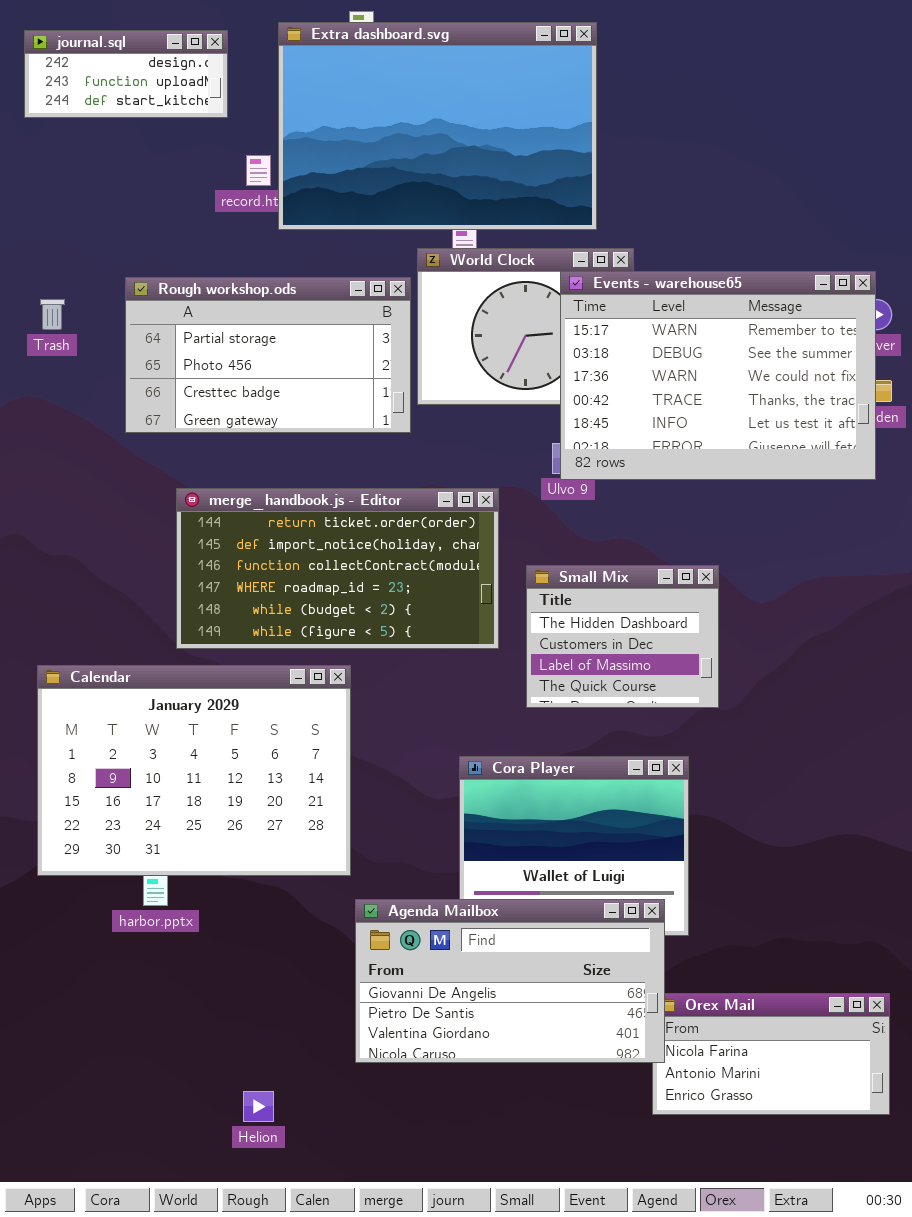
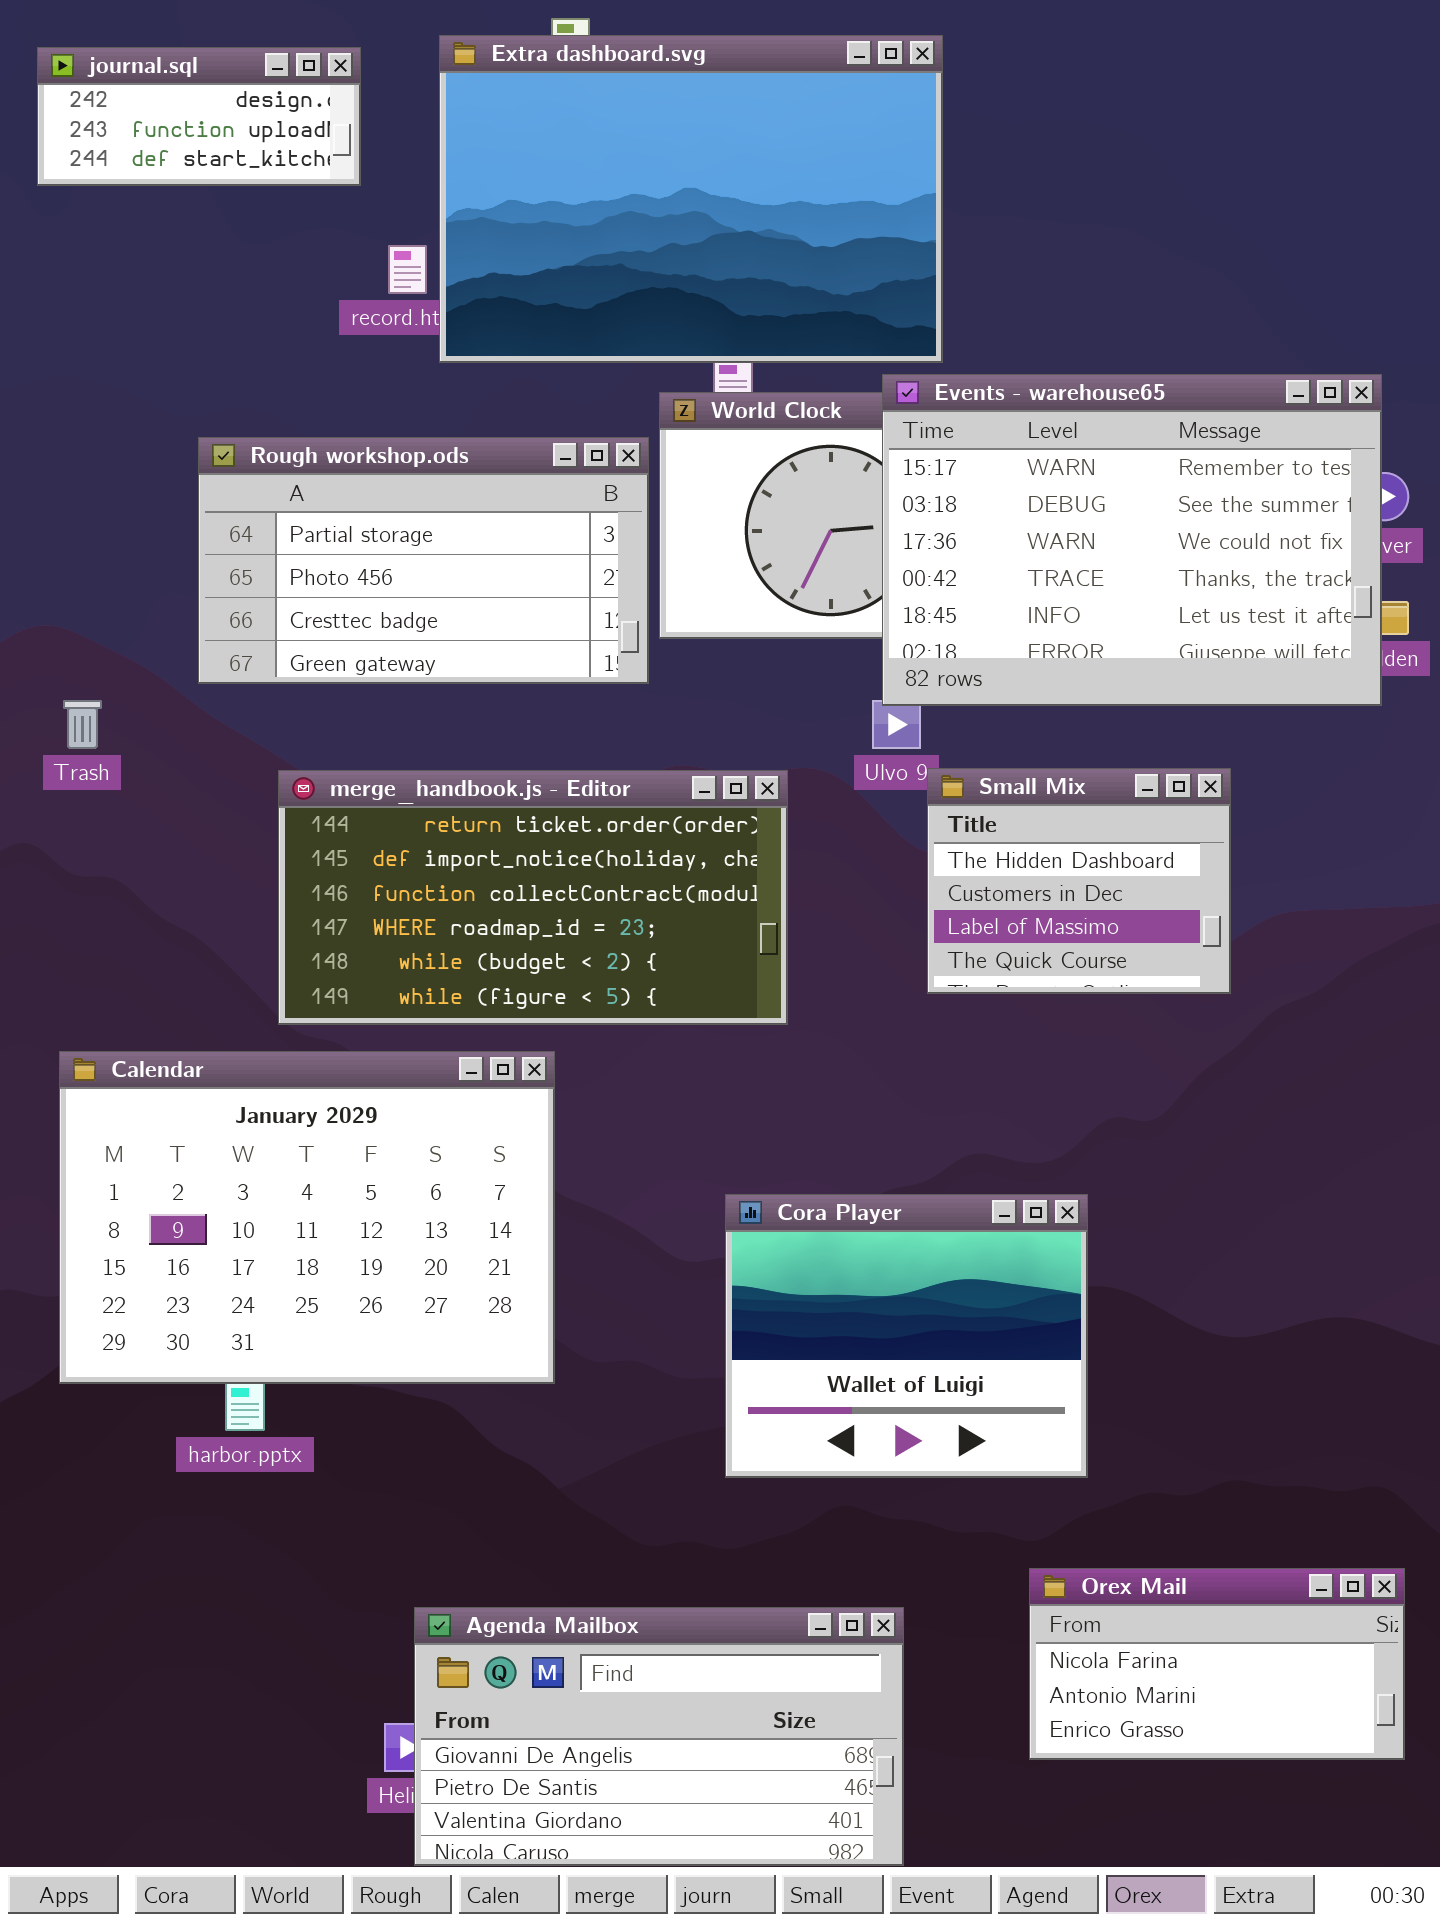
Events - warehouse65: [560,271,876,480] -> [882,374,1382,706], moved
Trash: [40,299,65,330] -> [63,700,102,749], moved
Small Mix: [526,565,719,708] -> [927,768,1231,994], moved
Agenda Mailbox: [355,899,665,1063] -> [414,1607,904,1866], moved

